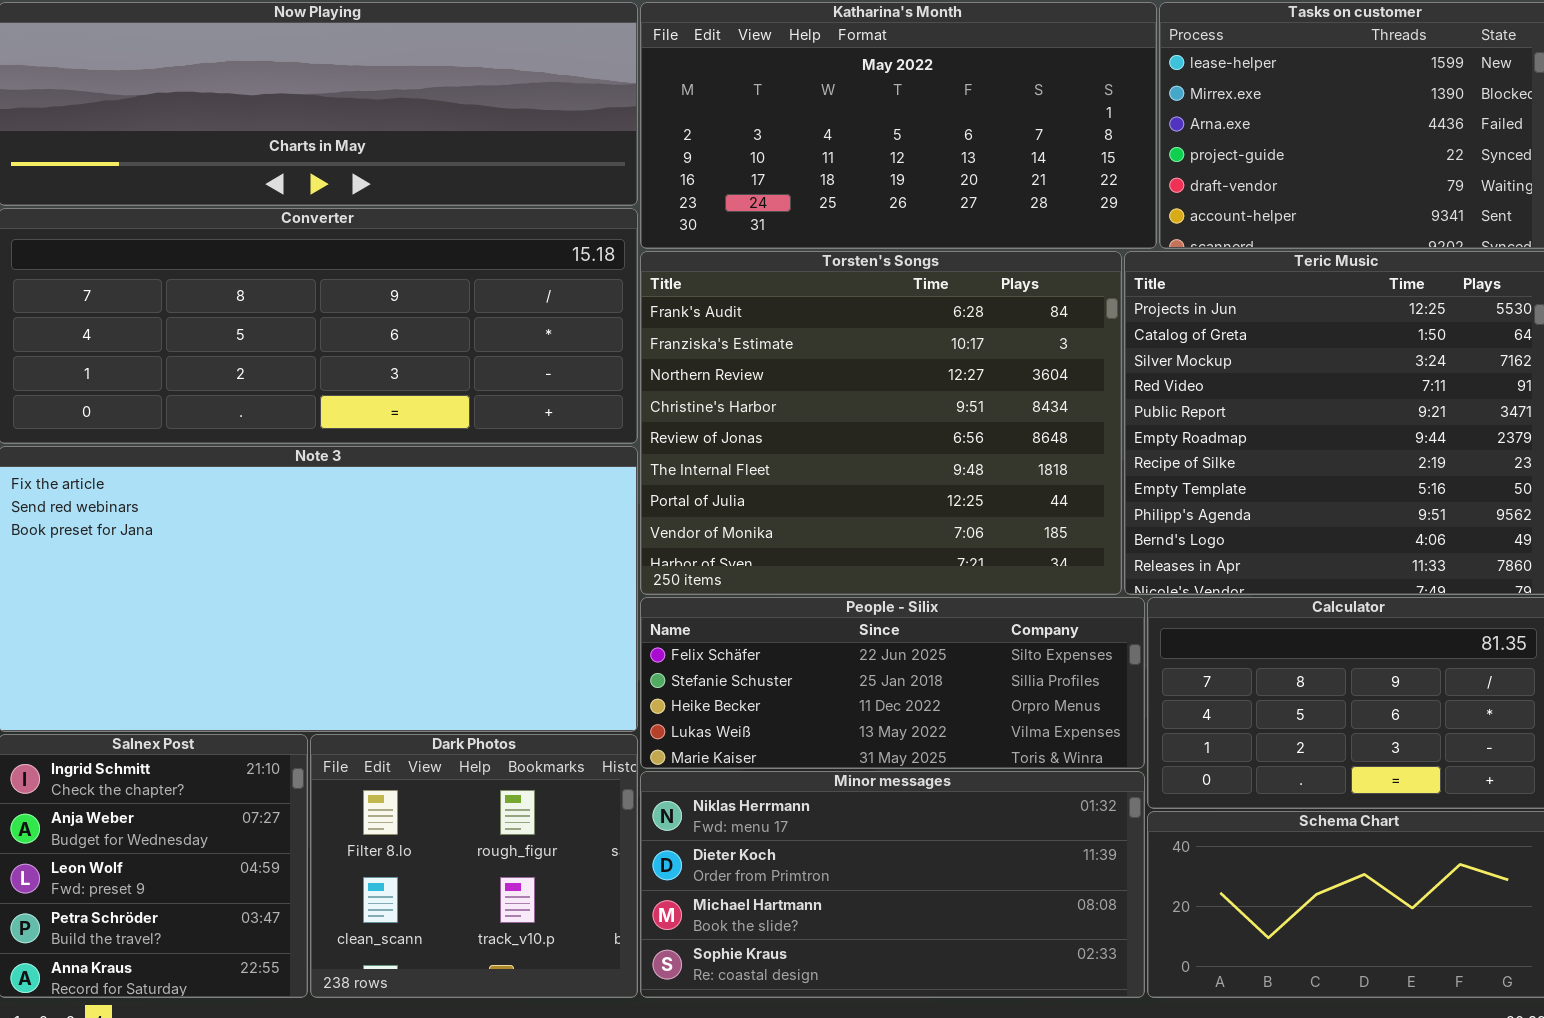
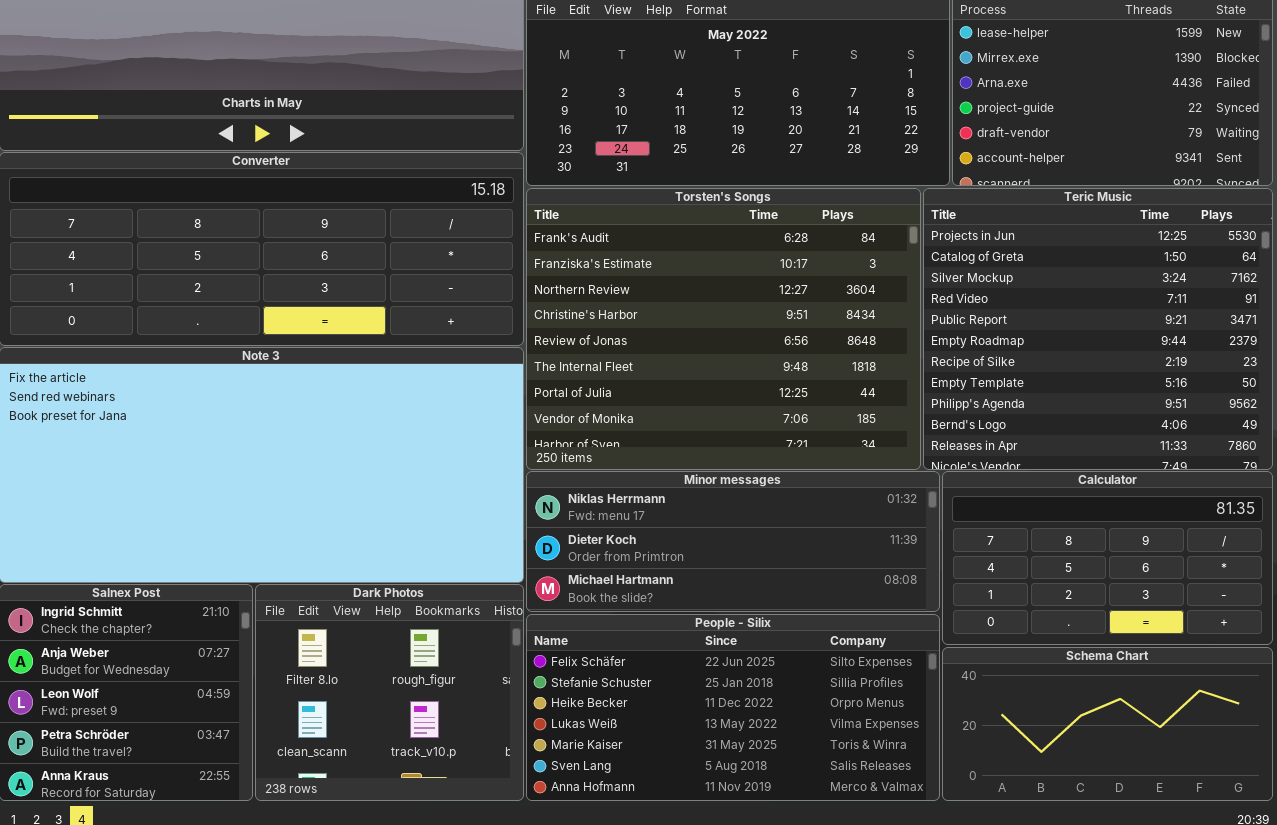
People - Silix: [640,597,1145,769] -> [526,614,940,801], moved, resized
Minor messages: [640,771,1145,998] -> [526,471,940,612], moved, resized

